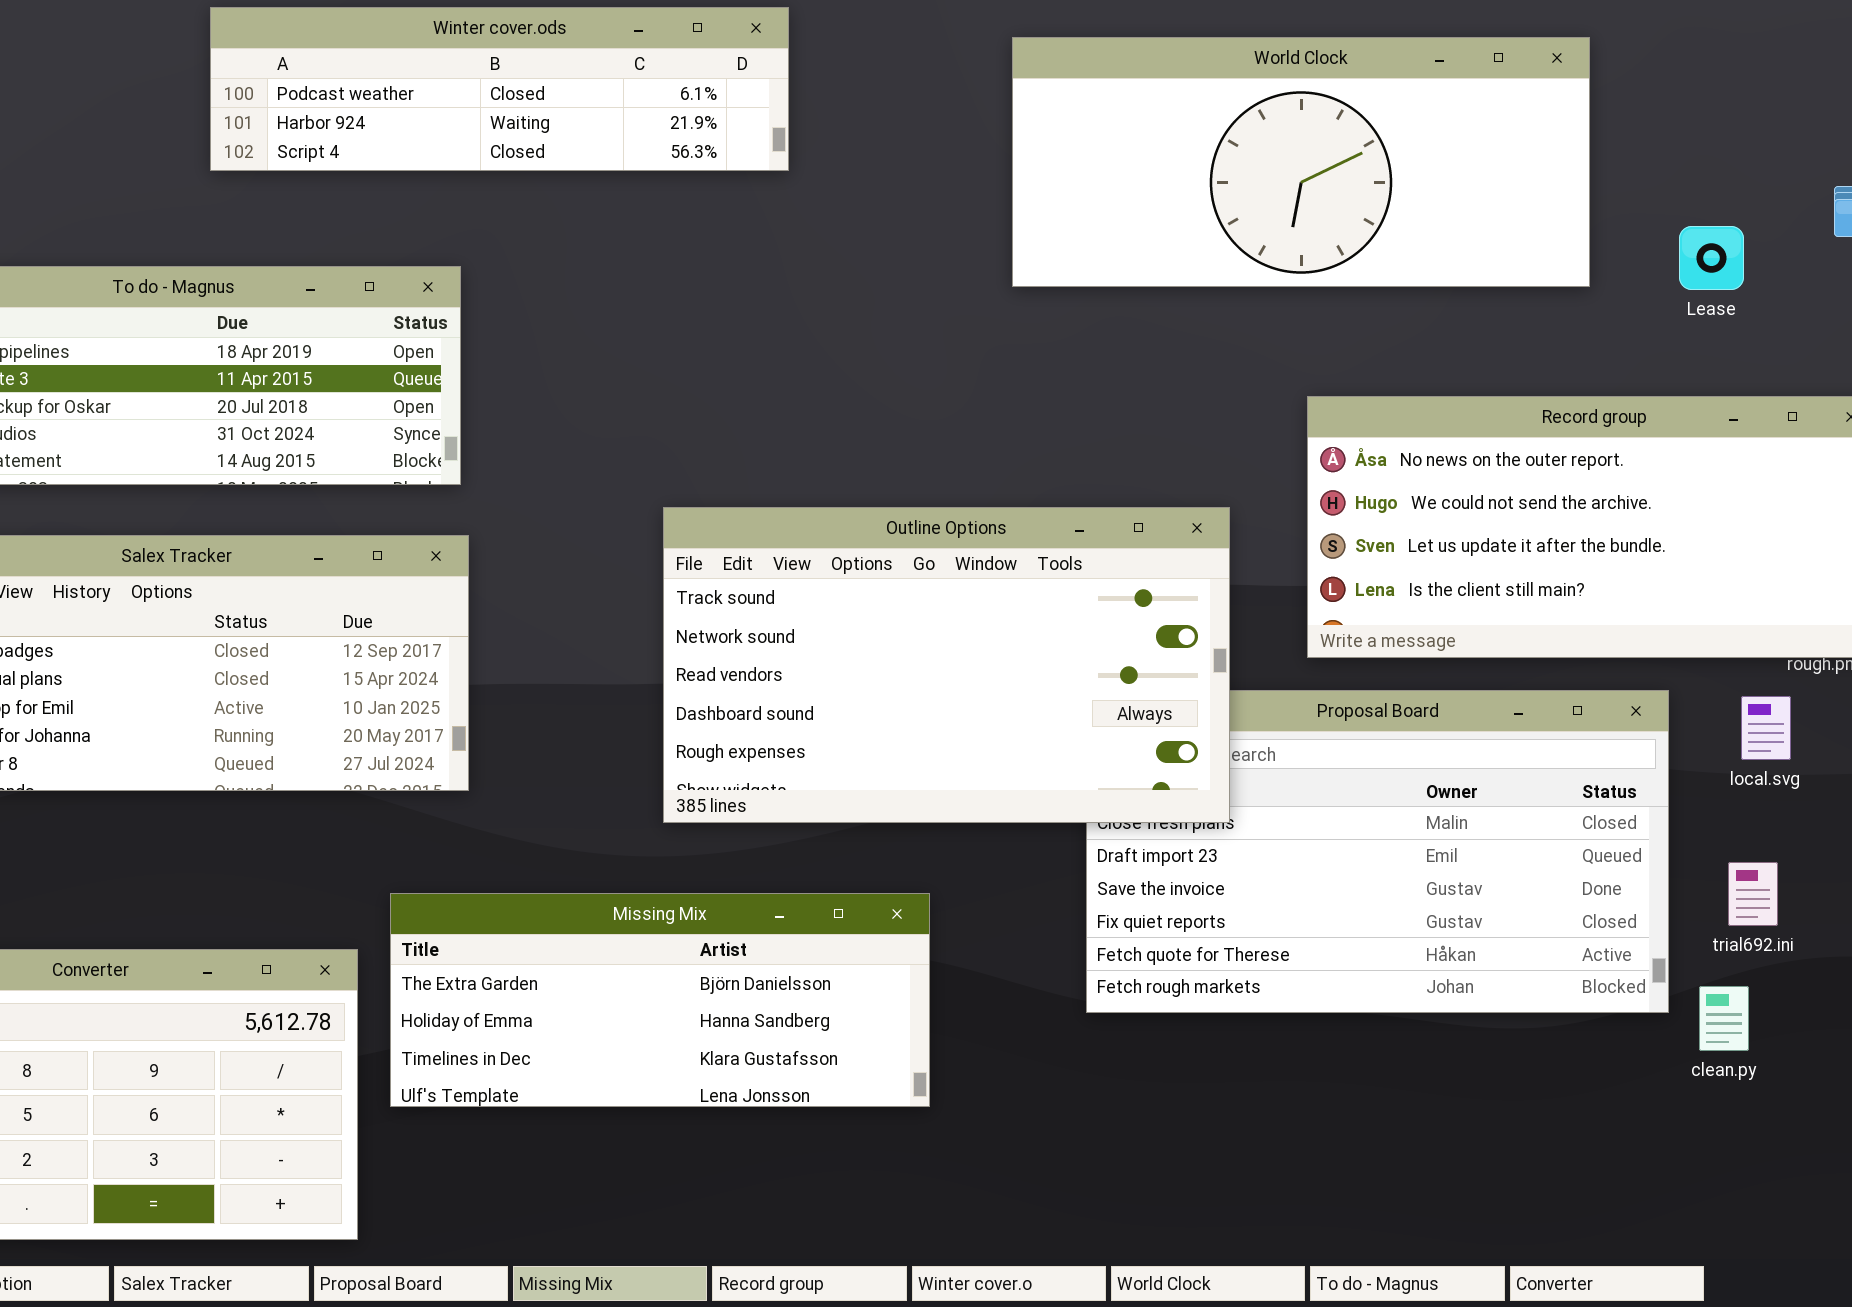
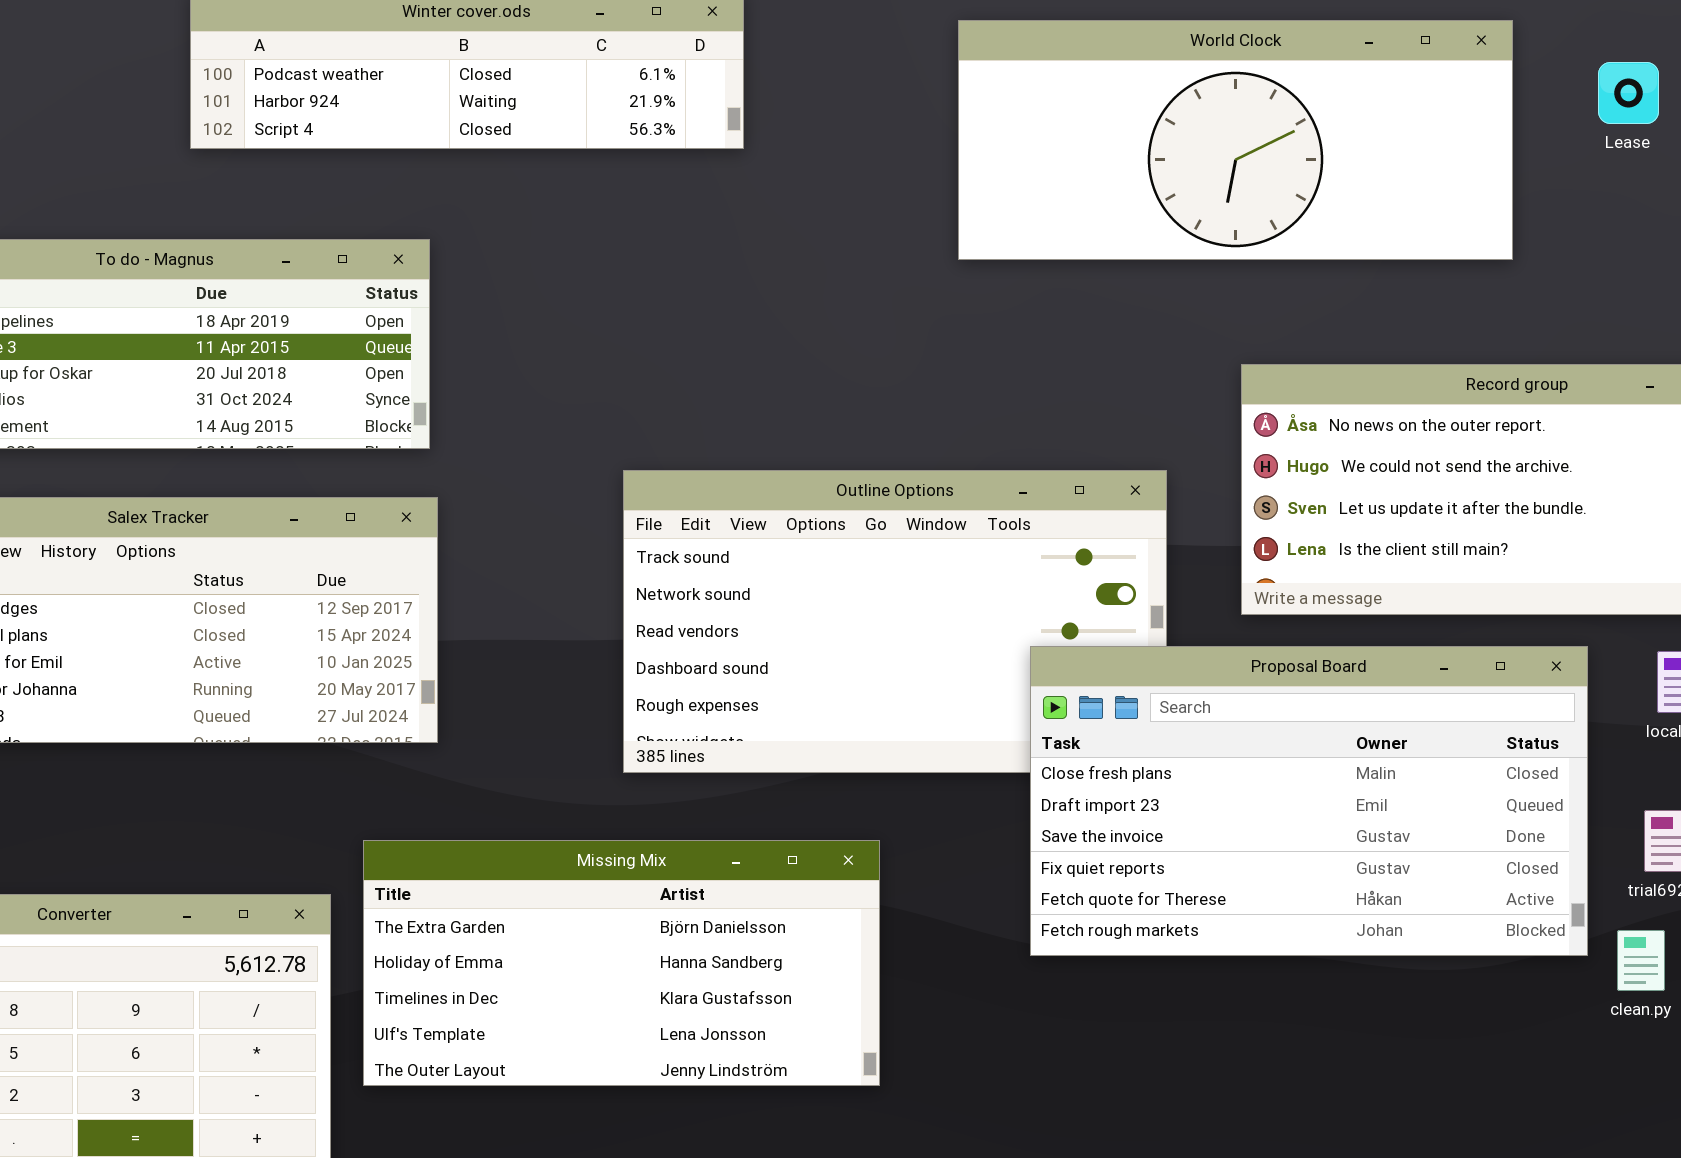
Lease: [1679,226,1744,290] -> [1598,62,1659,124], moved
Proposal Board: [1086,690,1669,1013] -> [1030,646,1588,956], raised
Missing Mix: [390,893,930,1107] -> [363,840,880,1086], resized

